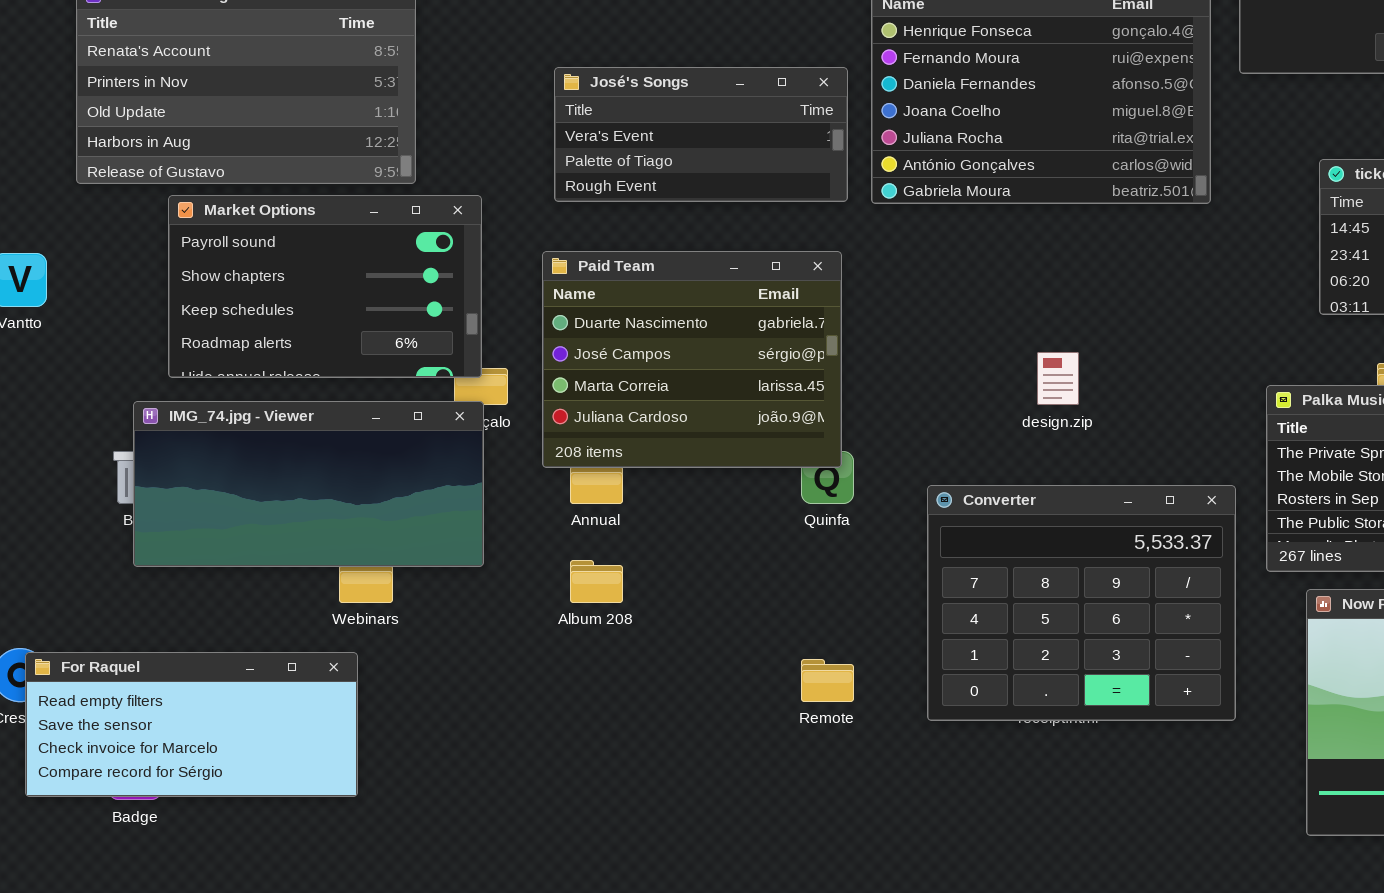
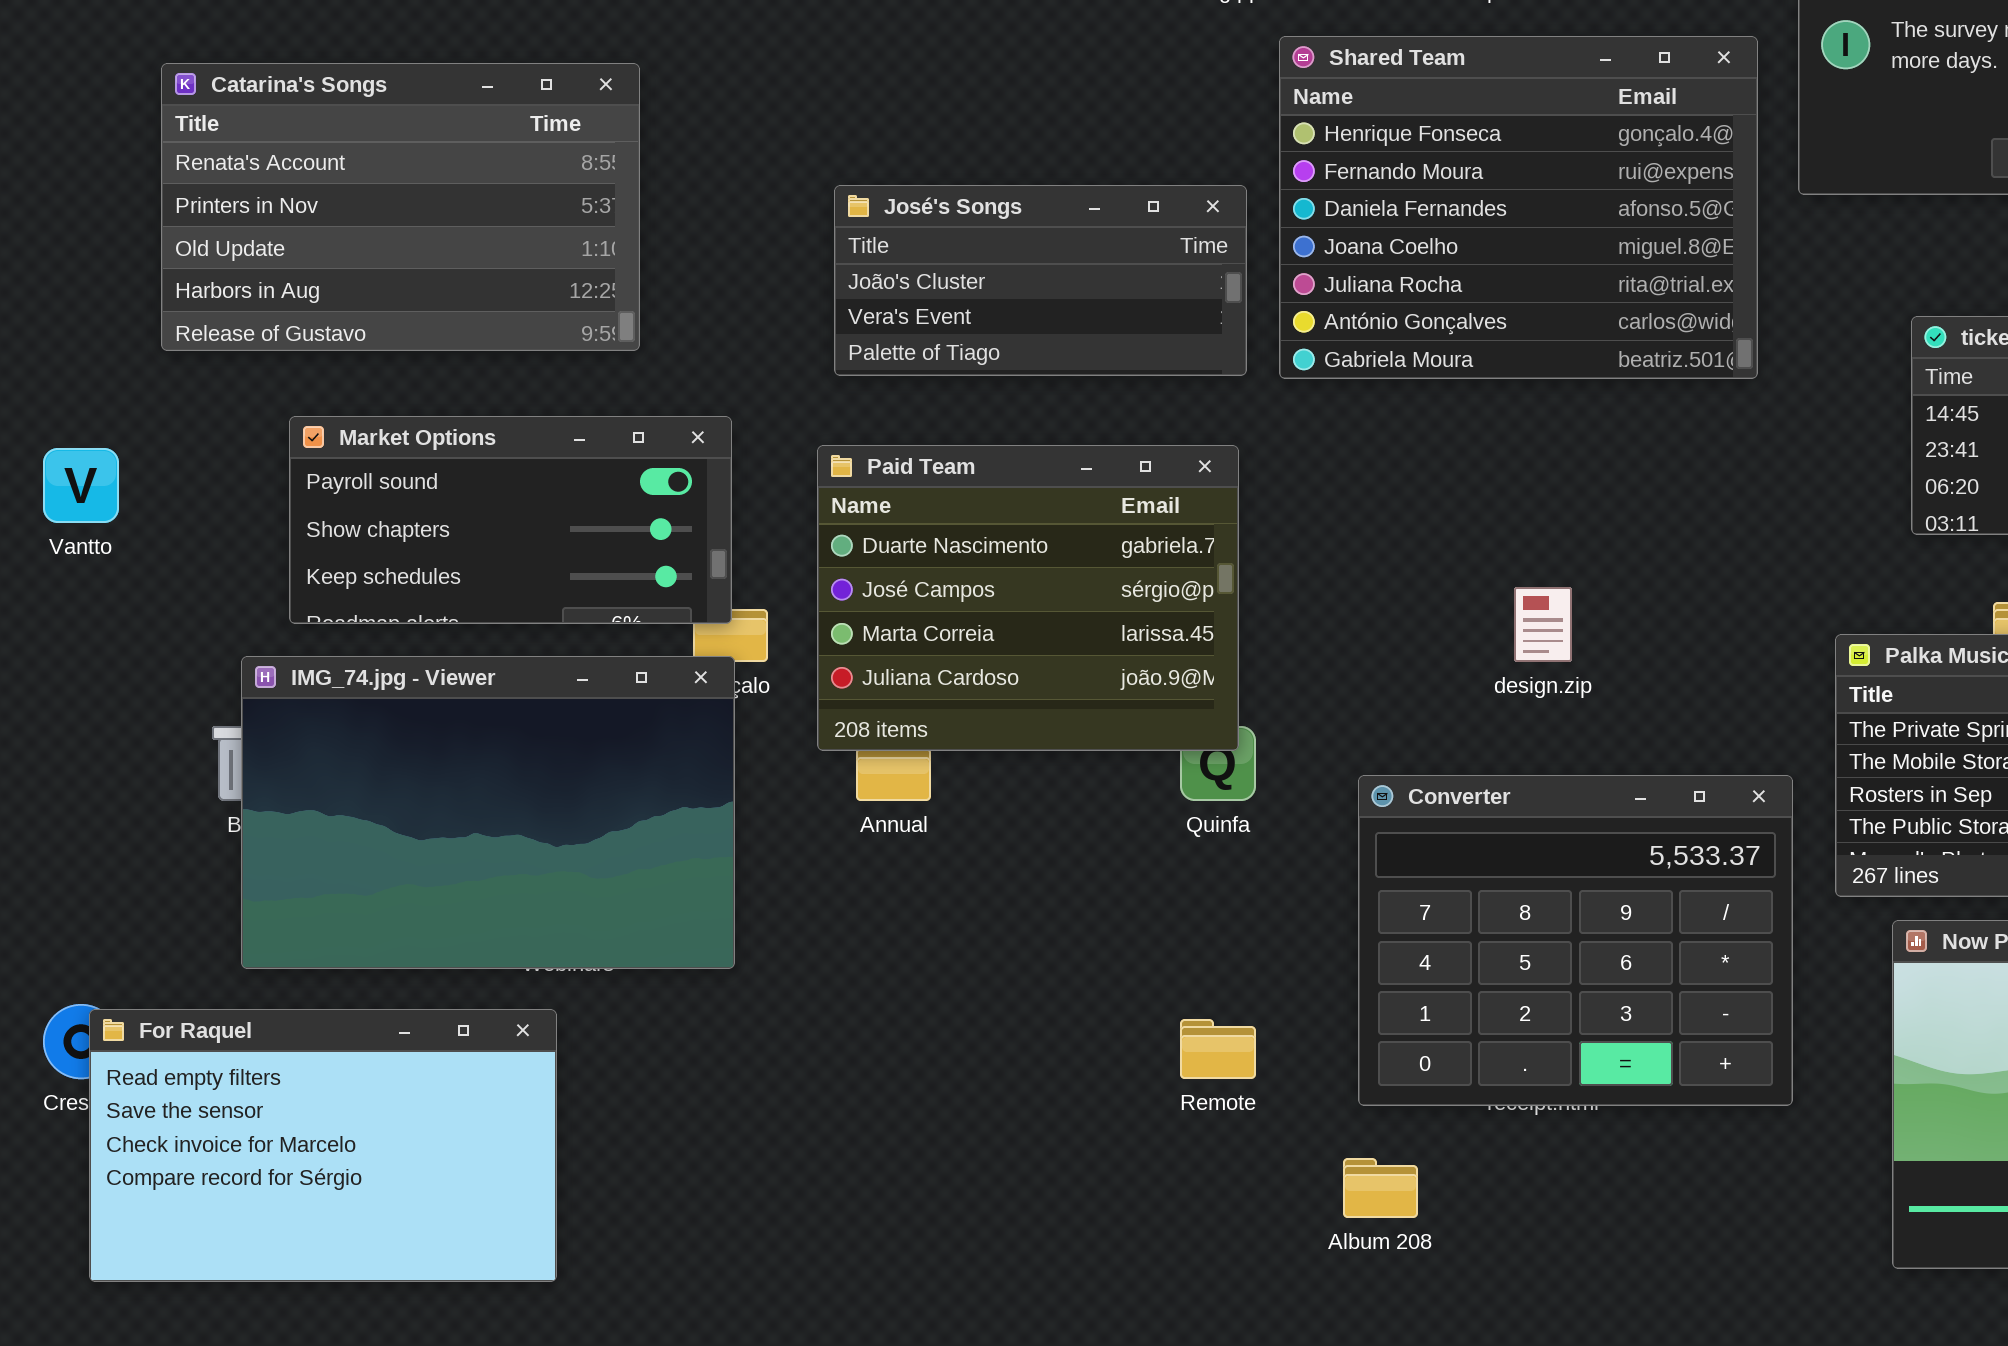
José's Songs: [554,67,848,202] -> [834,185,1247,376], scrolled up 1 row
Market Options: [168,195,482,378] -> [289,416,732,624], resized
IMG_74.jpg - Viewer: [133,401,484,567] -> [241,656,735,969], resized
Album 208: [570,560,623,603] -> [1343,1158,1418,1218], moved
For Raquel: [25,652,358,797] -> [89,1009,557,1282], resized

